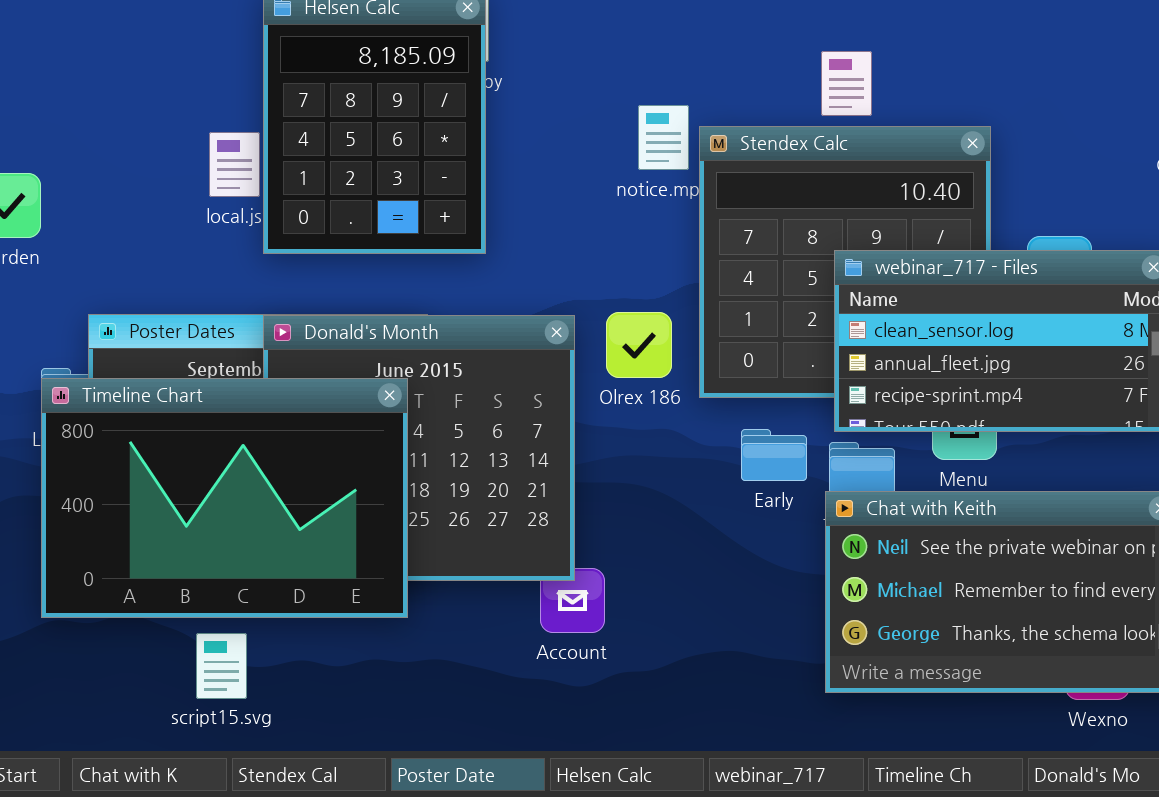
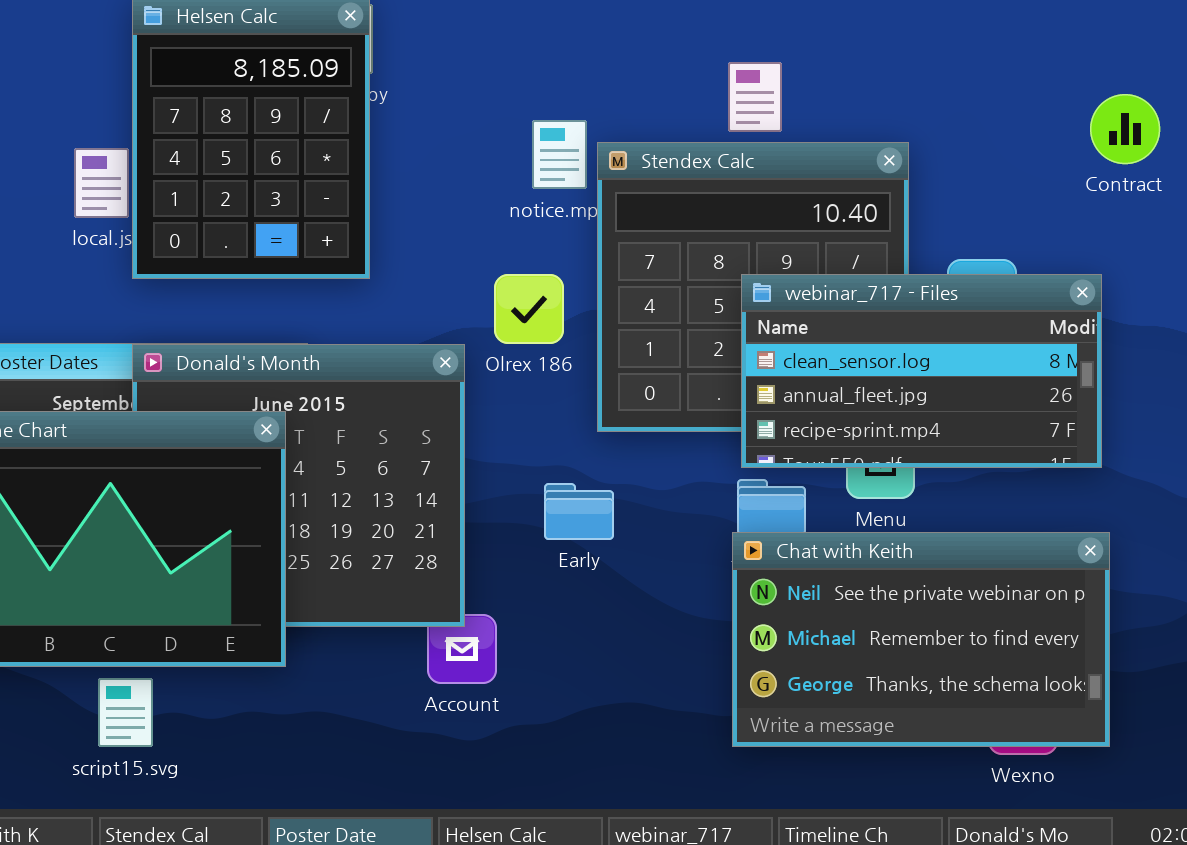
Olrex 186: [606,312,672,378] -> [494,274,564,344], moved
Early: [741,429,807,481] -> [544,483,614,540], moved
script15.svg: [196,633,247,699] -> [98,678,153,747], moved

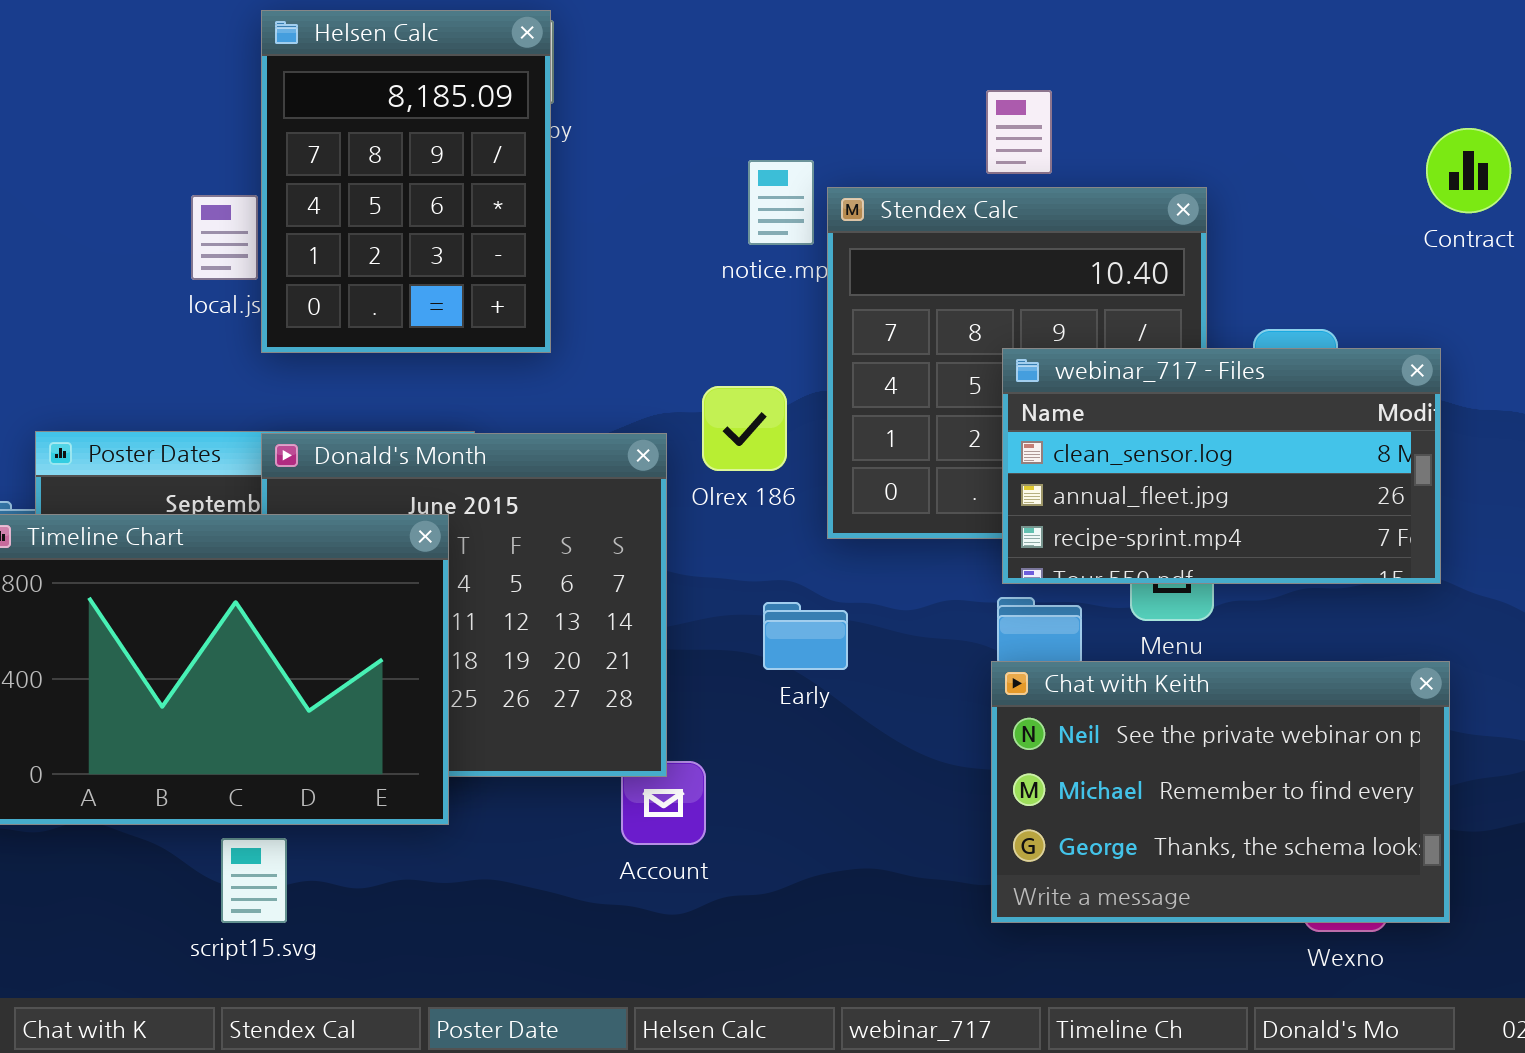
Olrex 186: [494,274,564,344] -> [702,386,787,471], moved

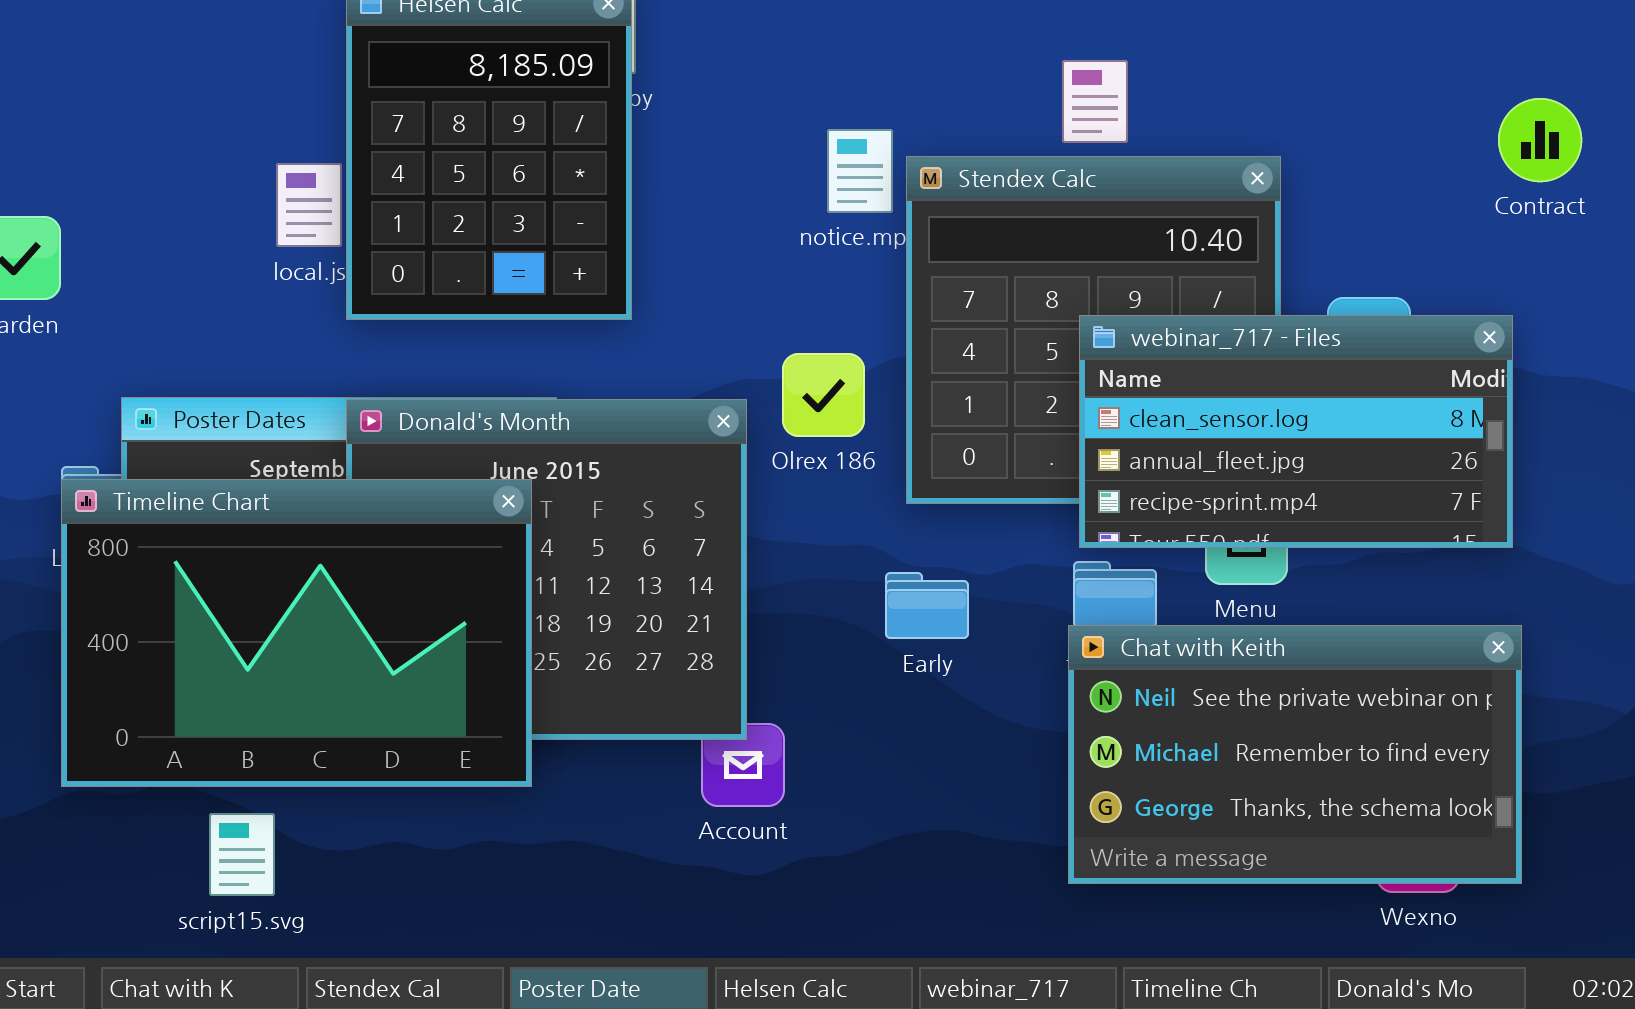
Early: [763,602,848,670] -> [885,572,969,639], moved
script15.svg: [221,838,287,923] -> [209,813,275,896], moved

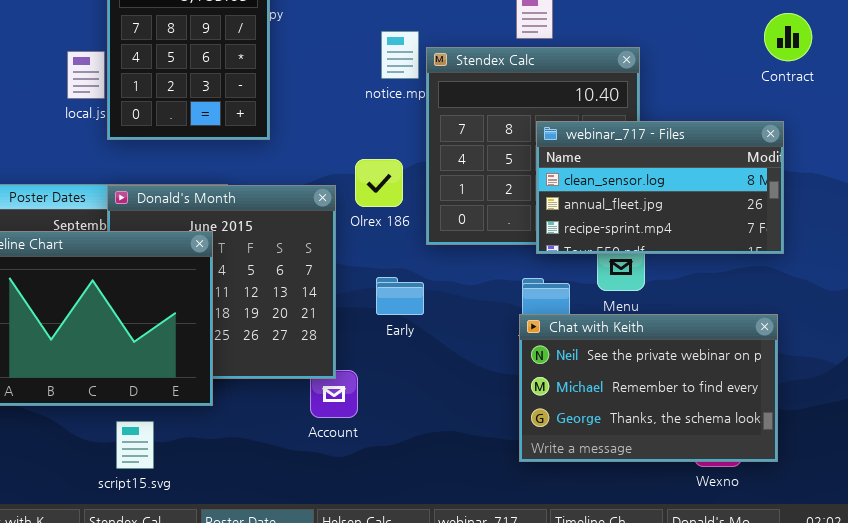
webinar_717 - Files: [1079,315,1513,548] -> [536,121,784,254], moved
Early: [885,572,969,639] -> [376,277,424,315], moved
script15.svg: [209,813,275,896] -> [116,421,154,469], moved

